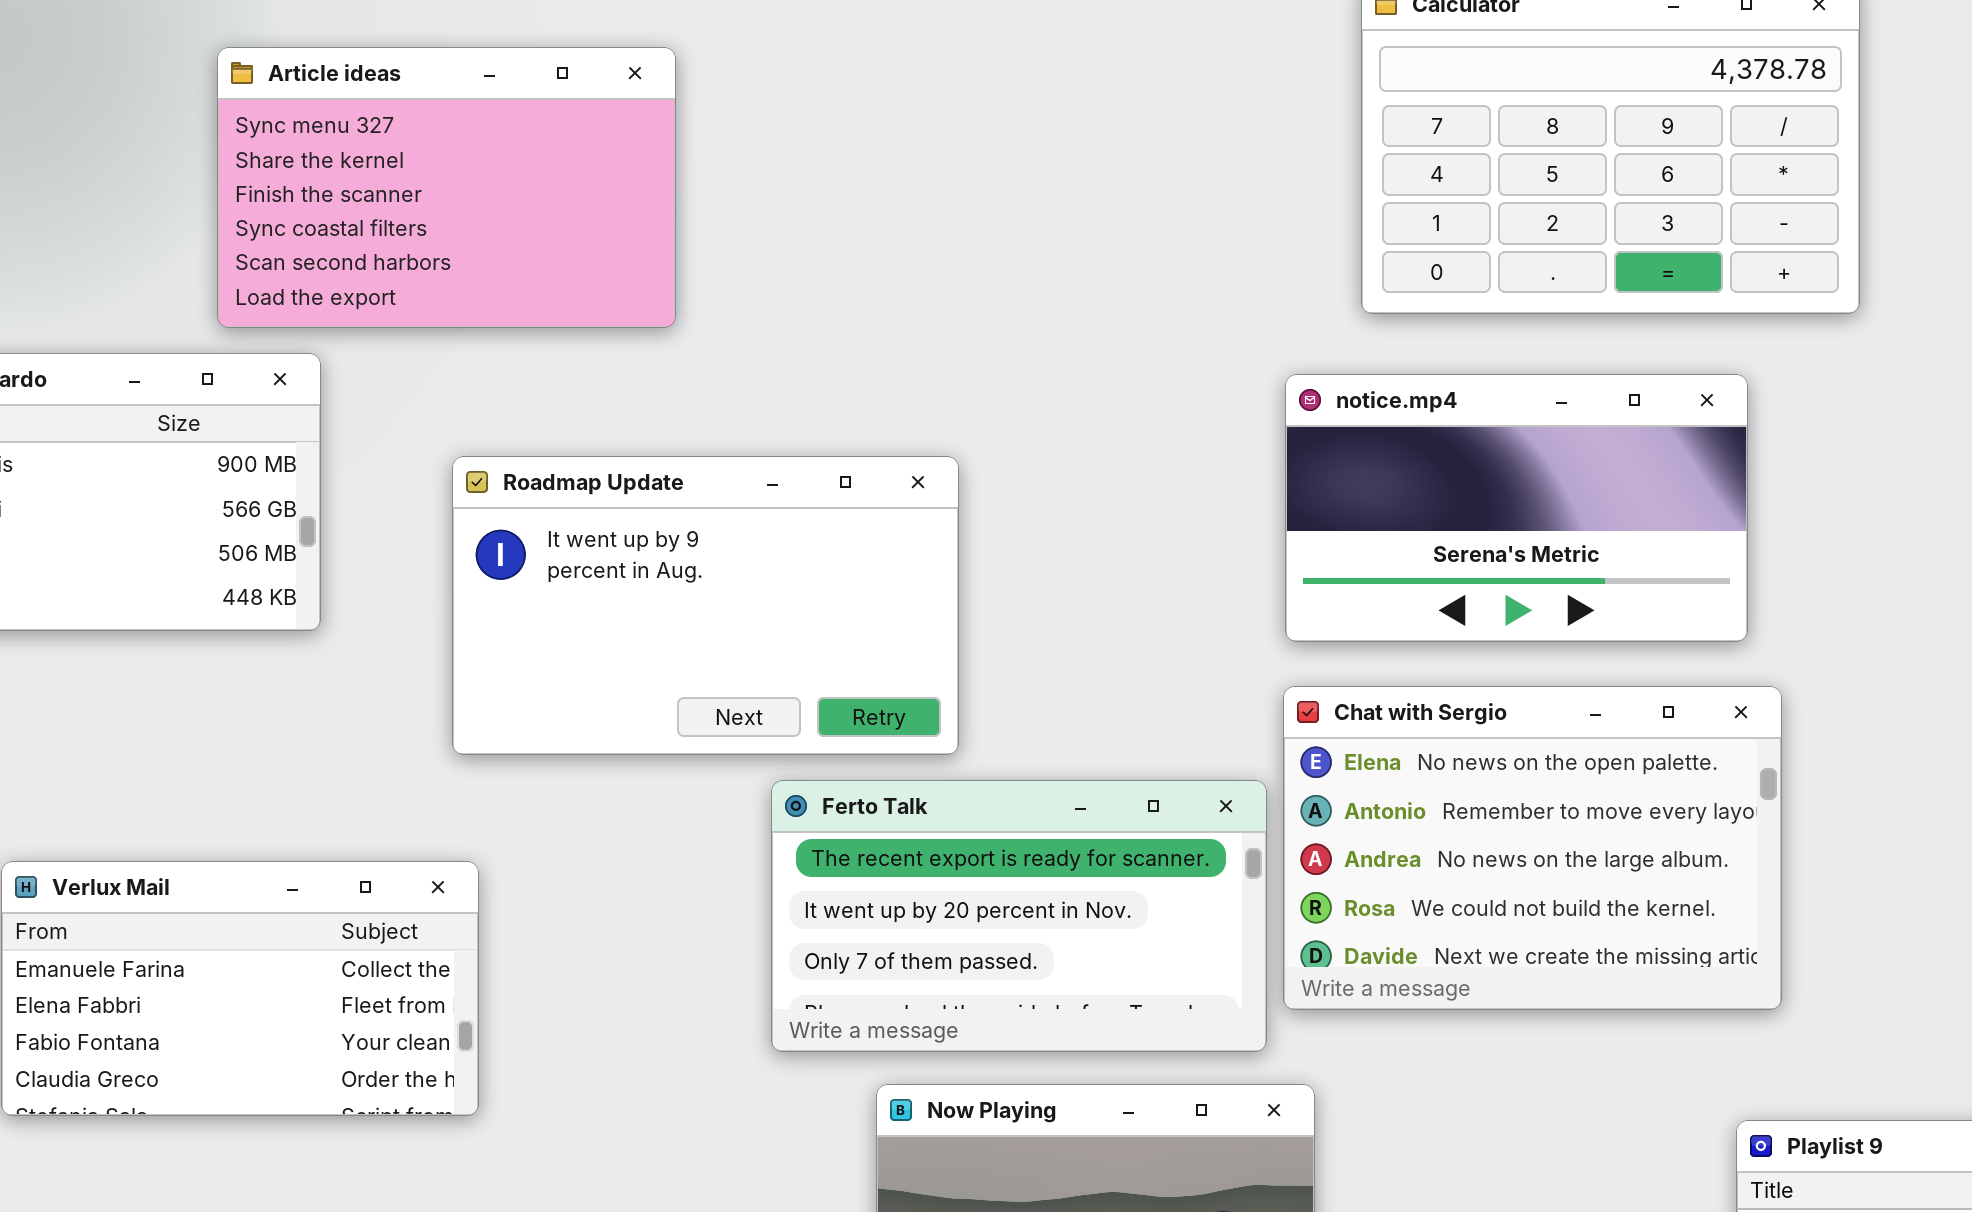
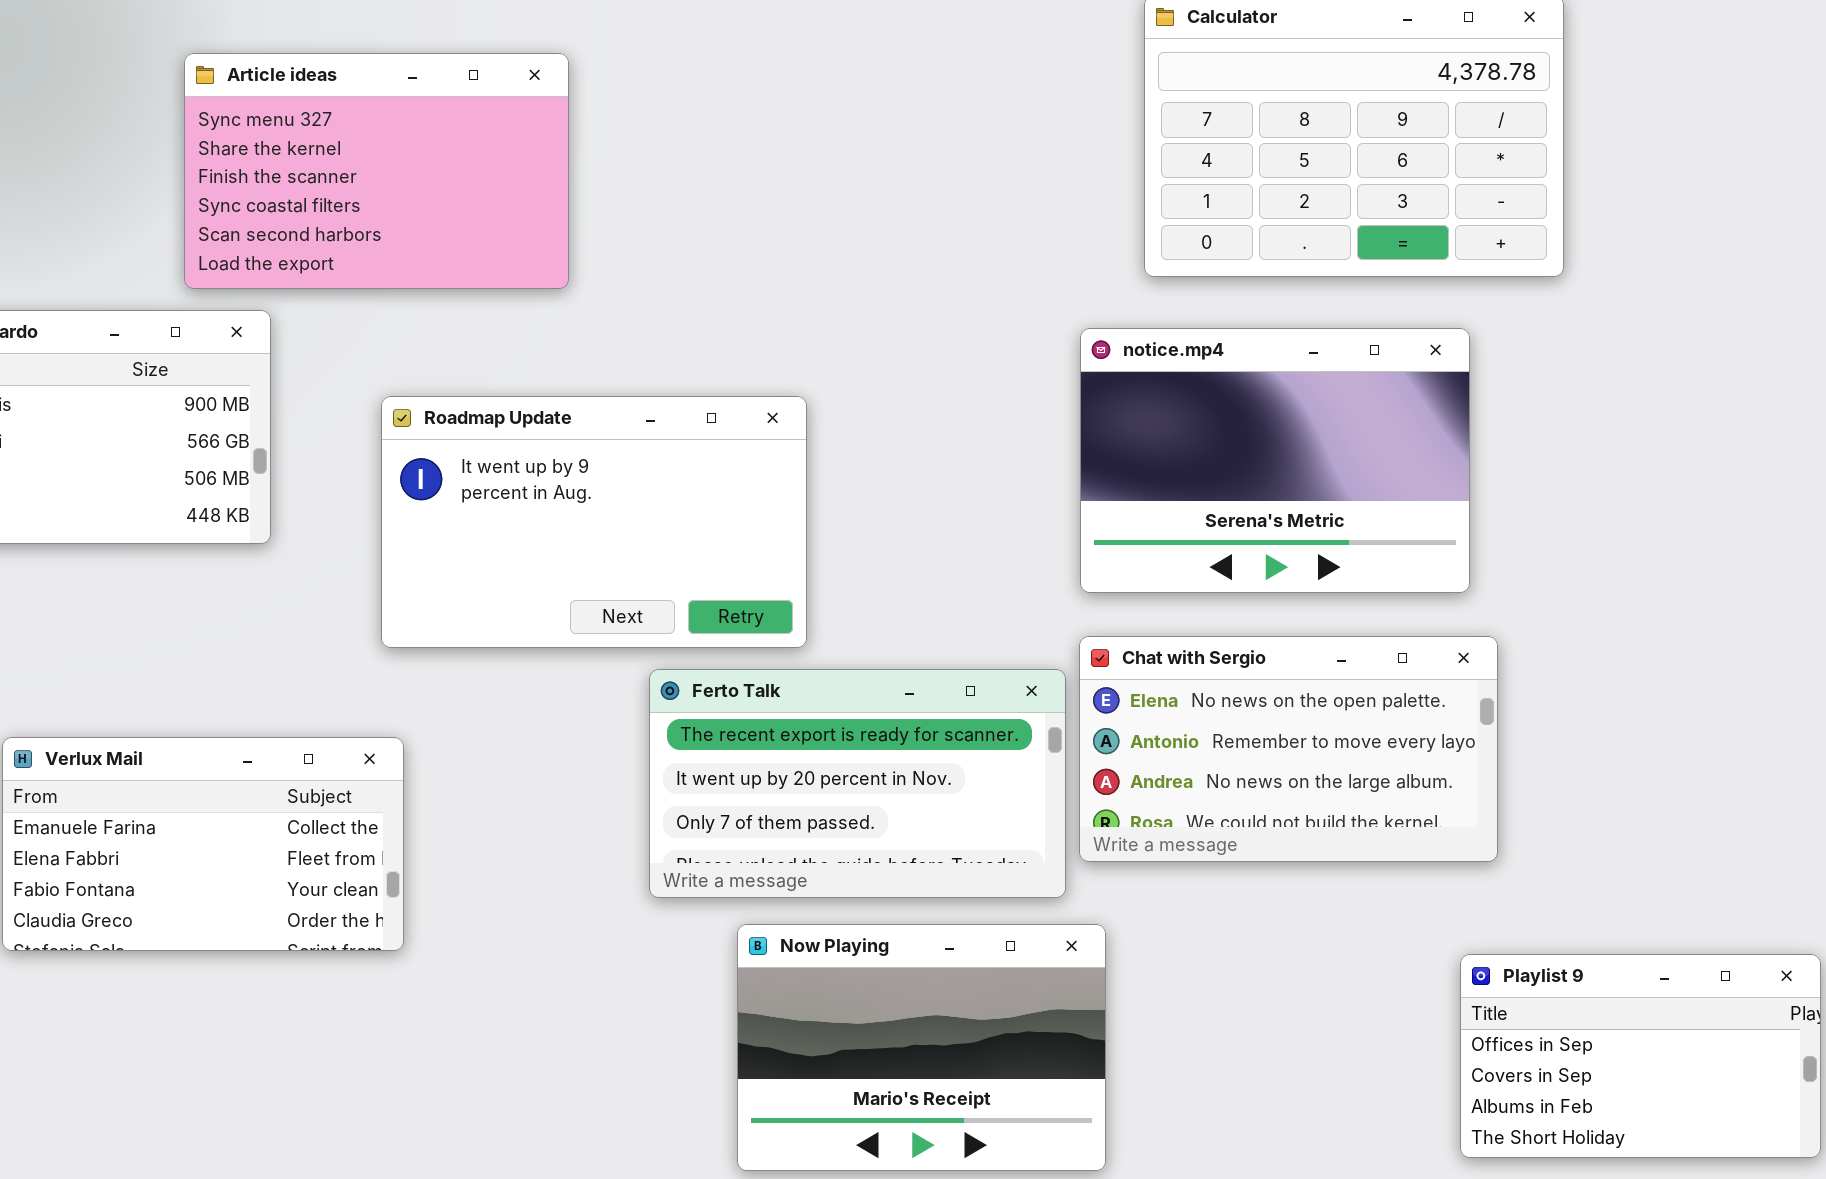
notice.mp4: [1285,374,1748,642] -> [1080,328,1470,593], resized
Chat with Sergio: [1283,686,1782,1010] -> [1079,636,1498,862], resized

